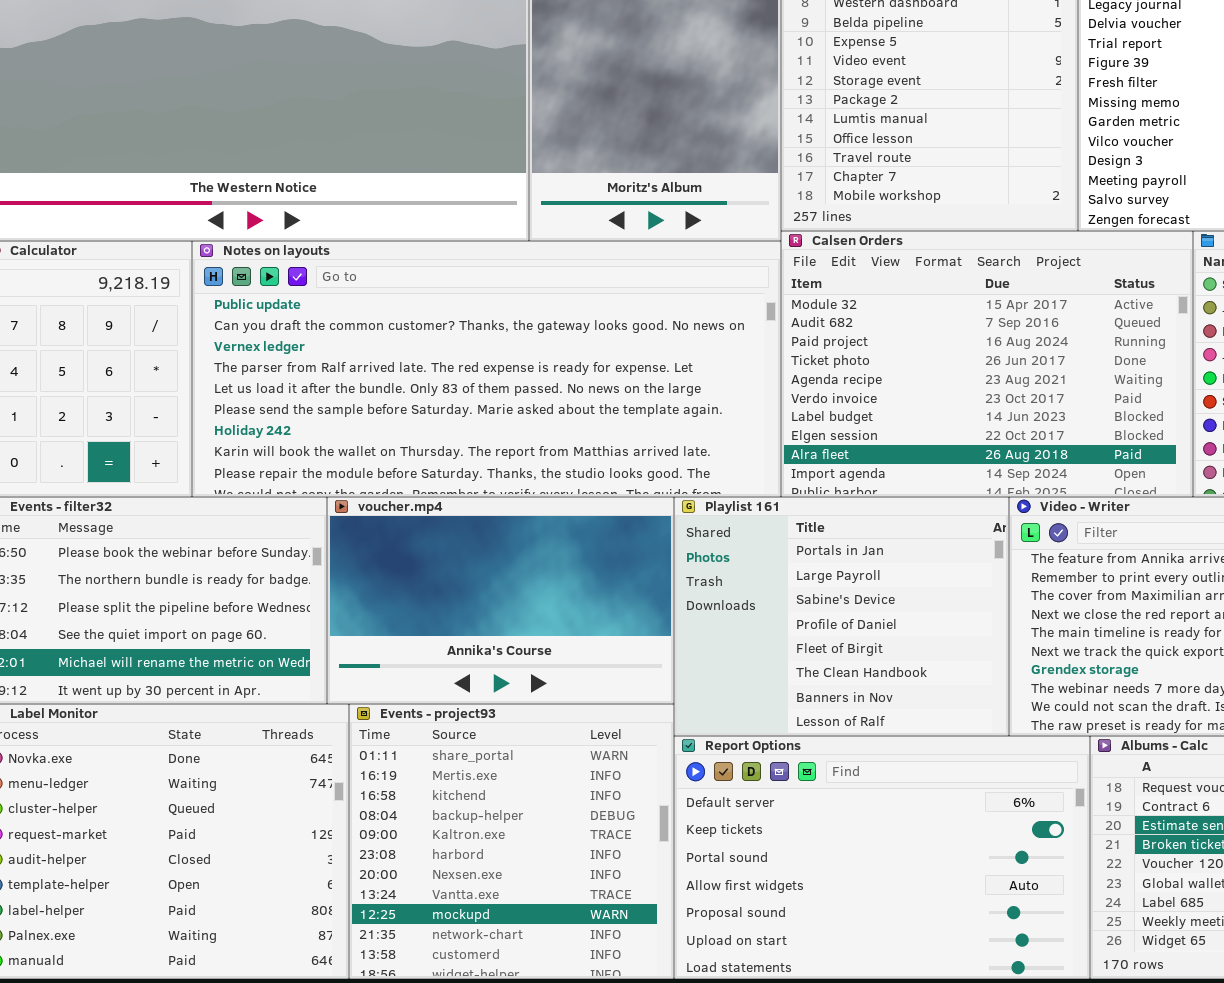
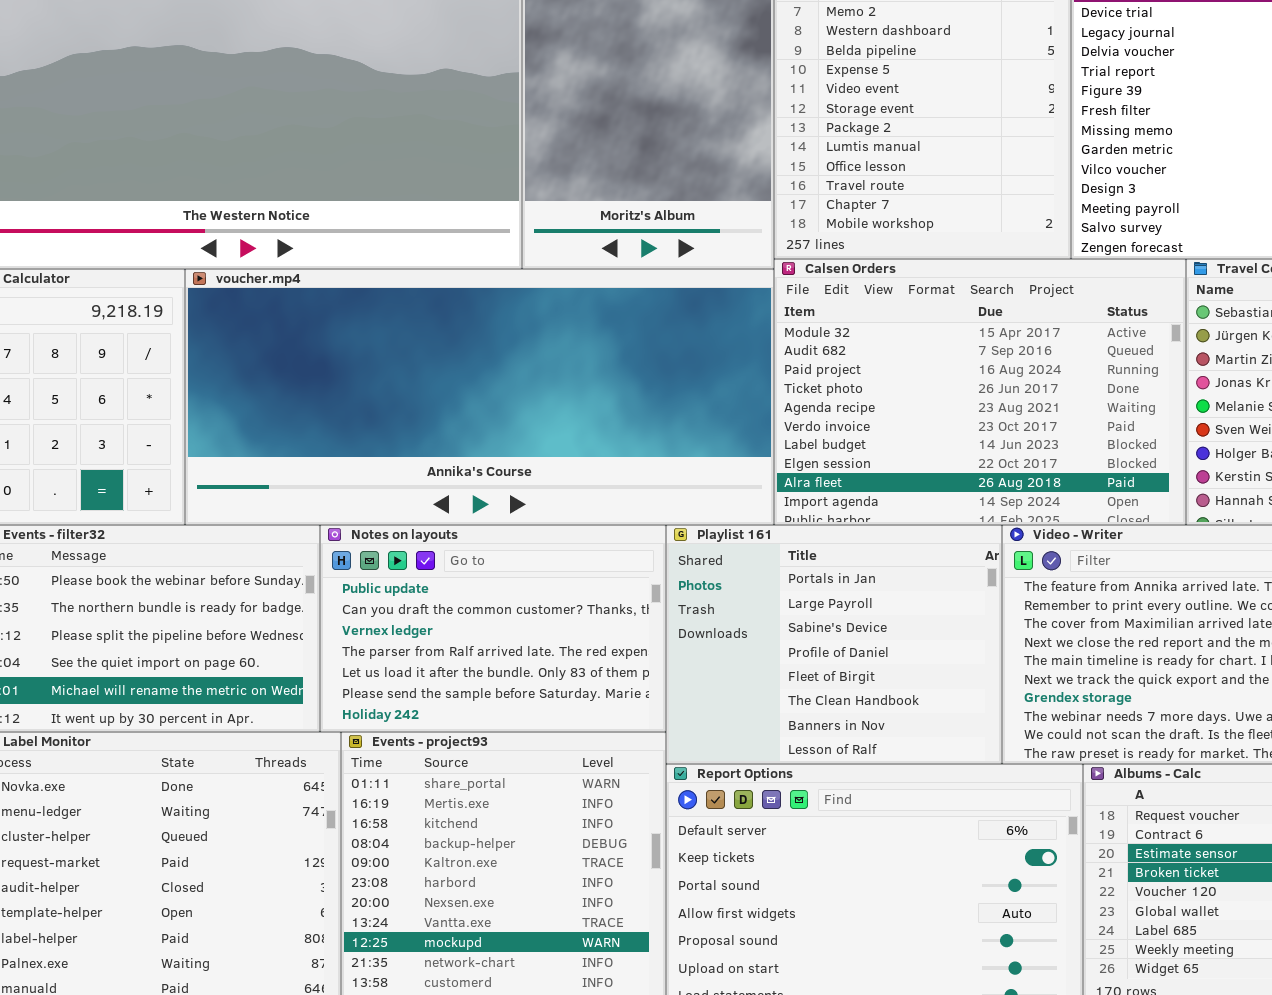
Notes on layouts: [192,241,781,497] -> [320,525,666,732], moved, resized
voucher.mp4: [327,497,674,704] -> [185,269,774,525], moved, resized

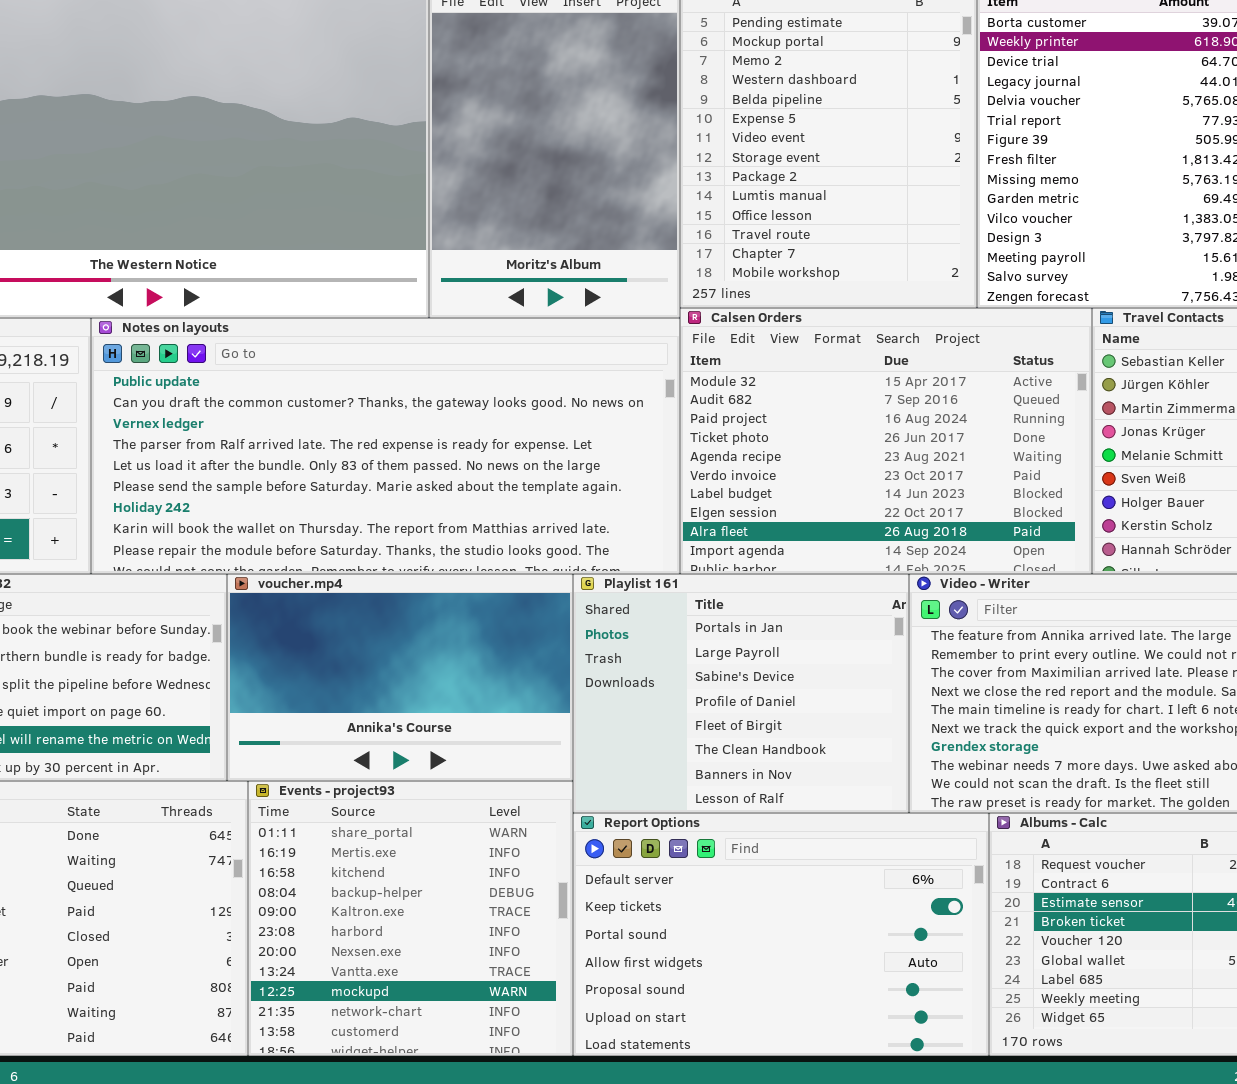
voucher.mp4: [185,269,774,525] -> [227,574,573,781], moved, resized
Notes on layouts: [320,525,666,732] -> [91,318,680,574], moved, resized

